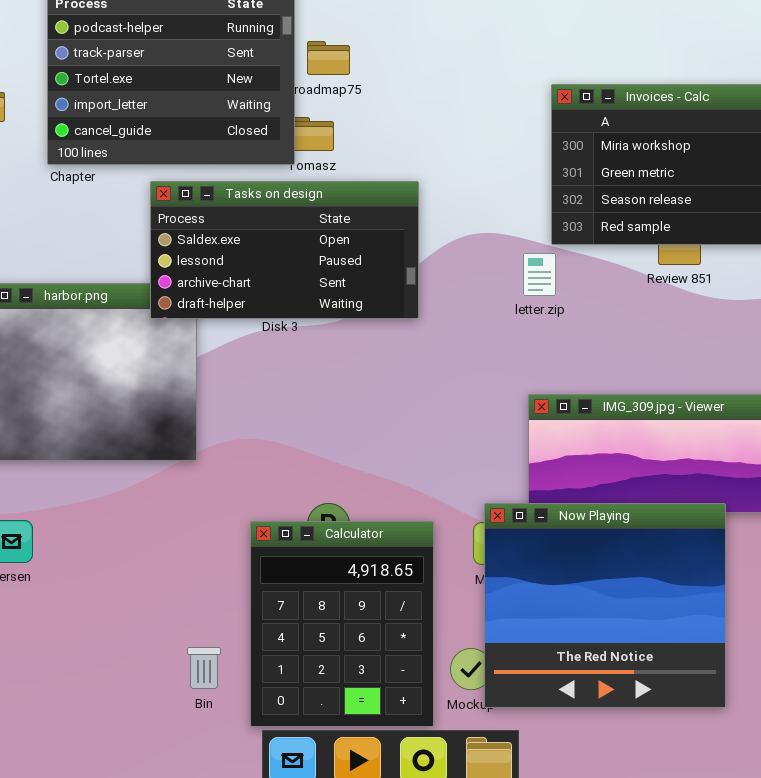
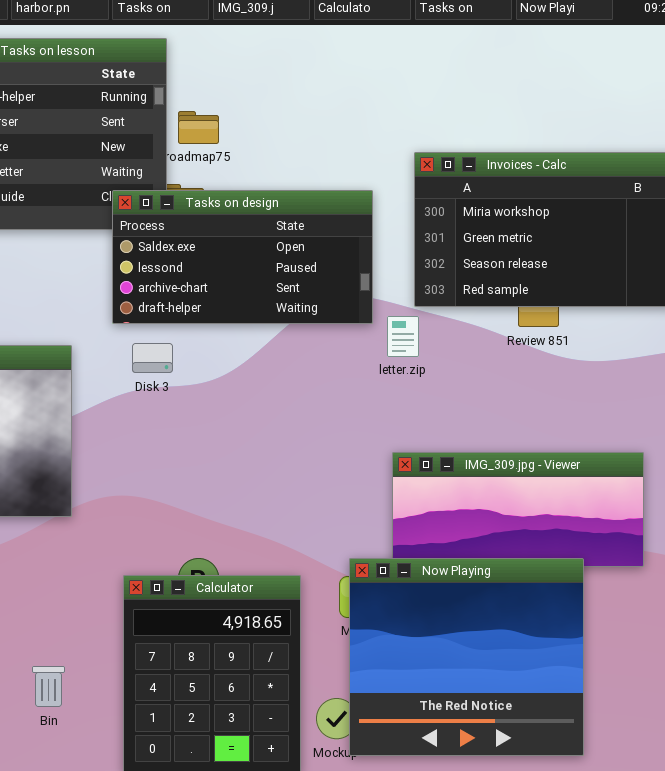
Tasks on design: [150,181,419,319] -> [112,190,373,324], moved
Bin: [187,647,221,689] -> [32,666,65,707], moved

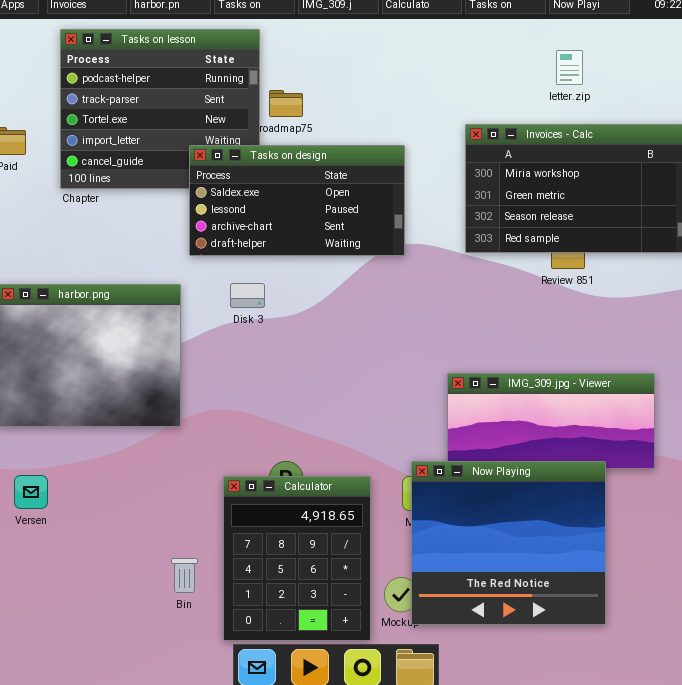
Tasks on design: [112,190,373,324] -> [189,145,405,256], moved
letter.zip: [387,316,419,357] -> [556,50,583,85], moved
Bin: [32,666,65,707] -> [171,558,198,593], moved

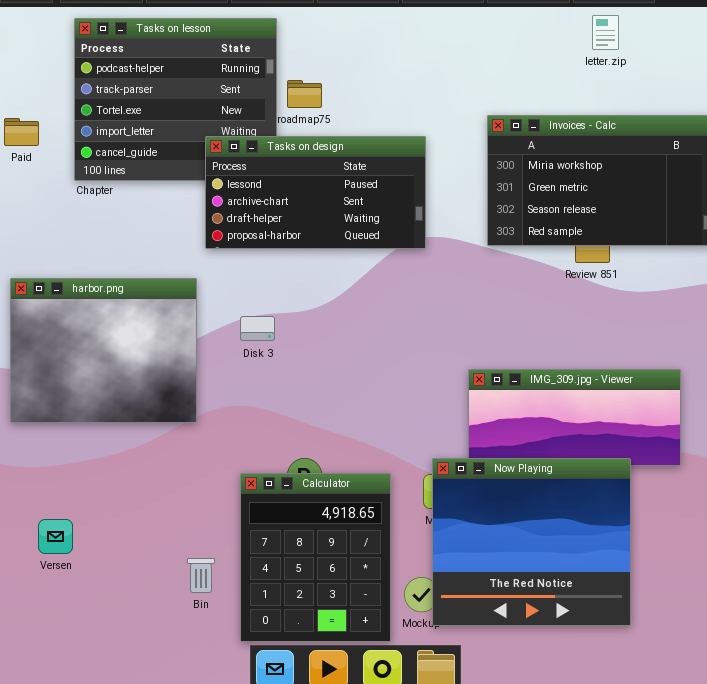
letter.zip: [556,50,583,85] -> [592,15,619,50], moved
Tasks on design: [189,145,405,256] -> [205,136,426,249], scrolled down 1 row
Disk 3: [230,283,265,308] -> [240,316,275,341], moved
Versen: [14,475,48,509] -> [38,519,73,554], moved

